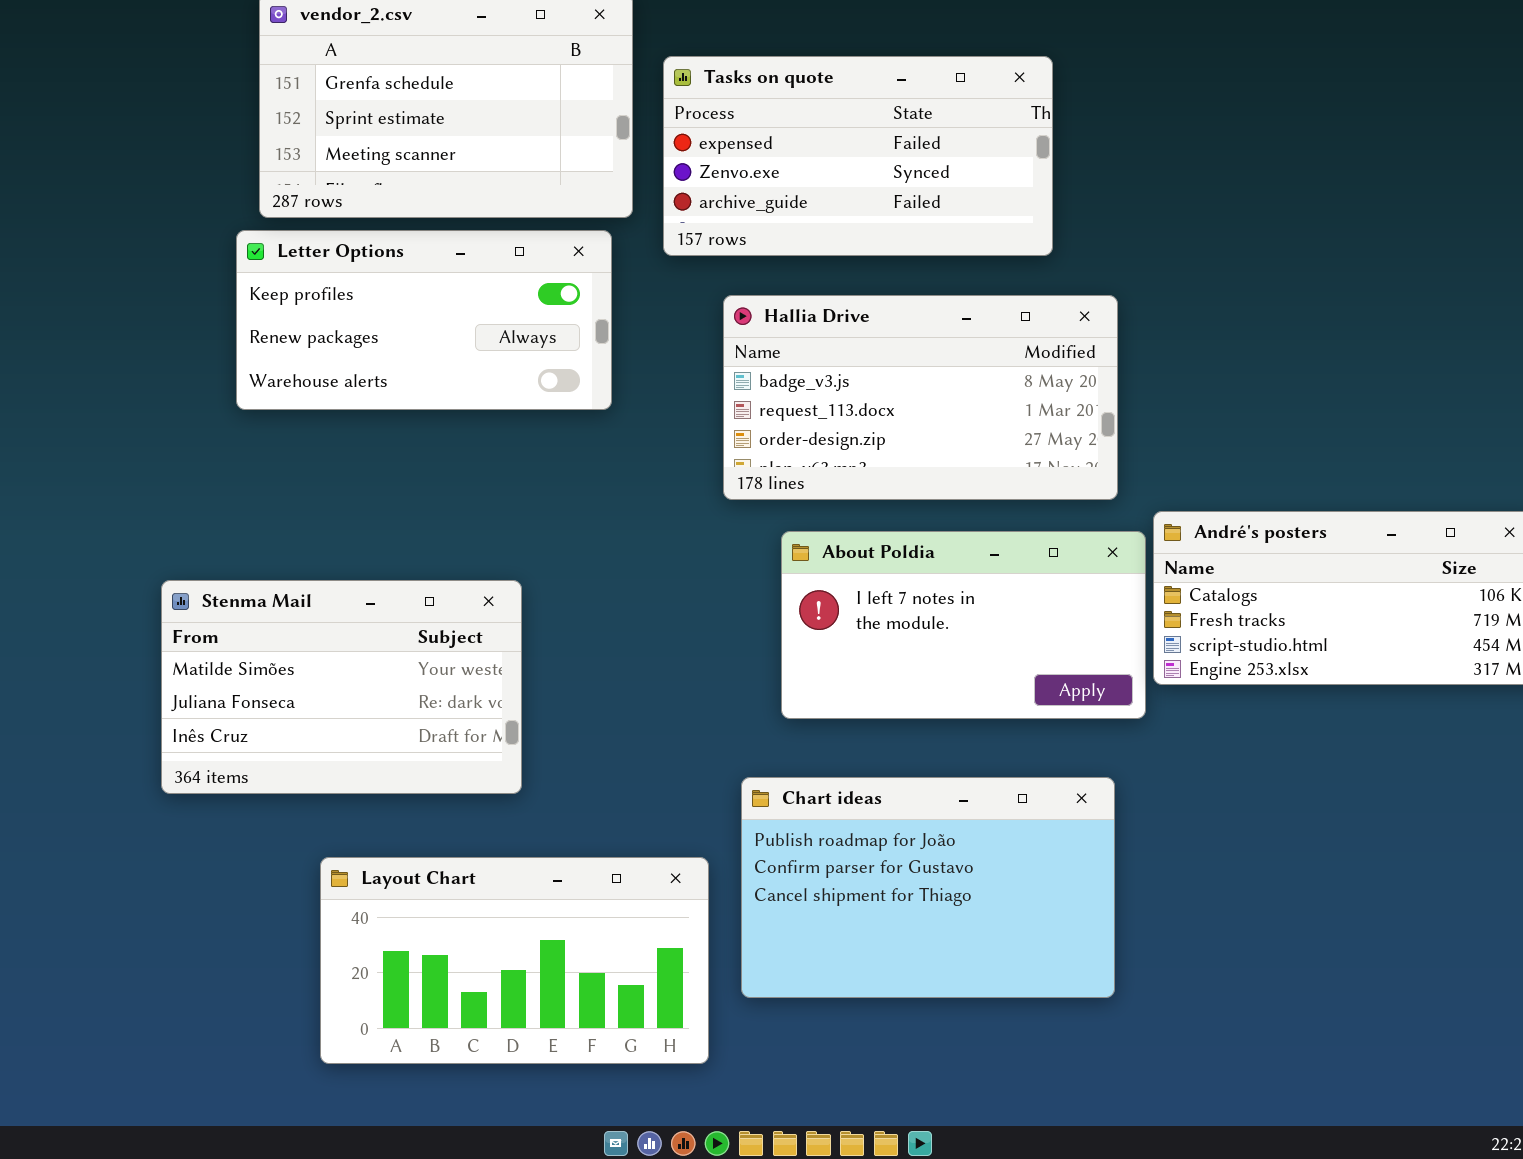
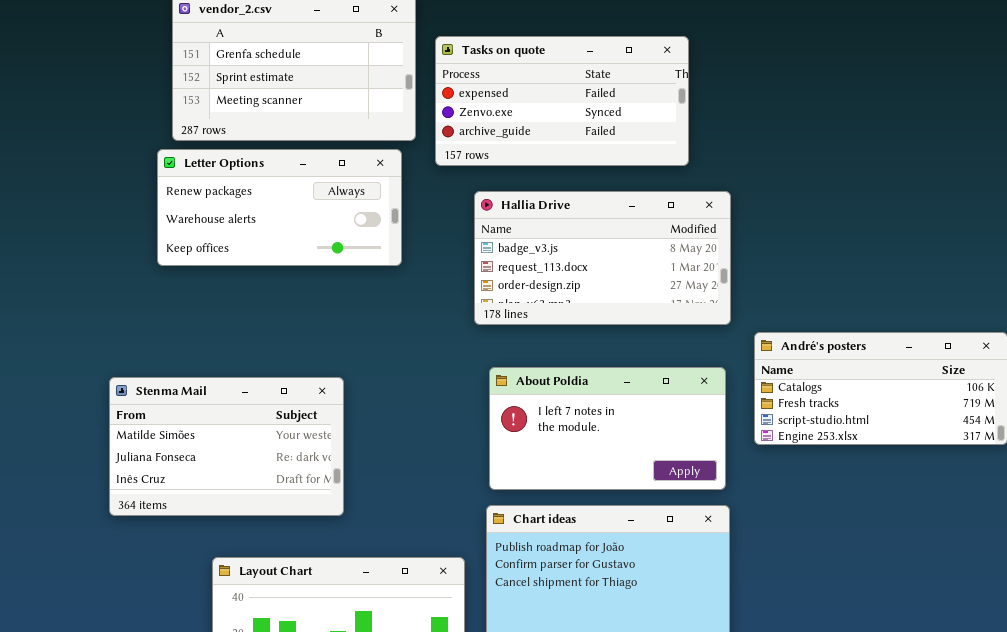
Letter Options: [236,230,612,410] -> [157,149,402,266], scrolled down 1 row
About Poldia: [781,531,1146,719] -> [489,367,726,490], moved

